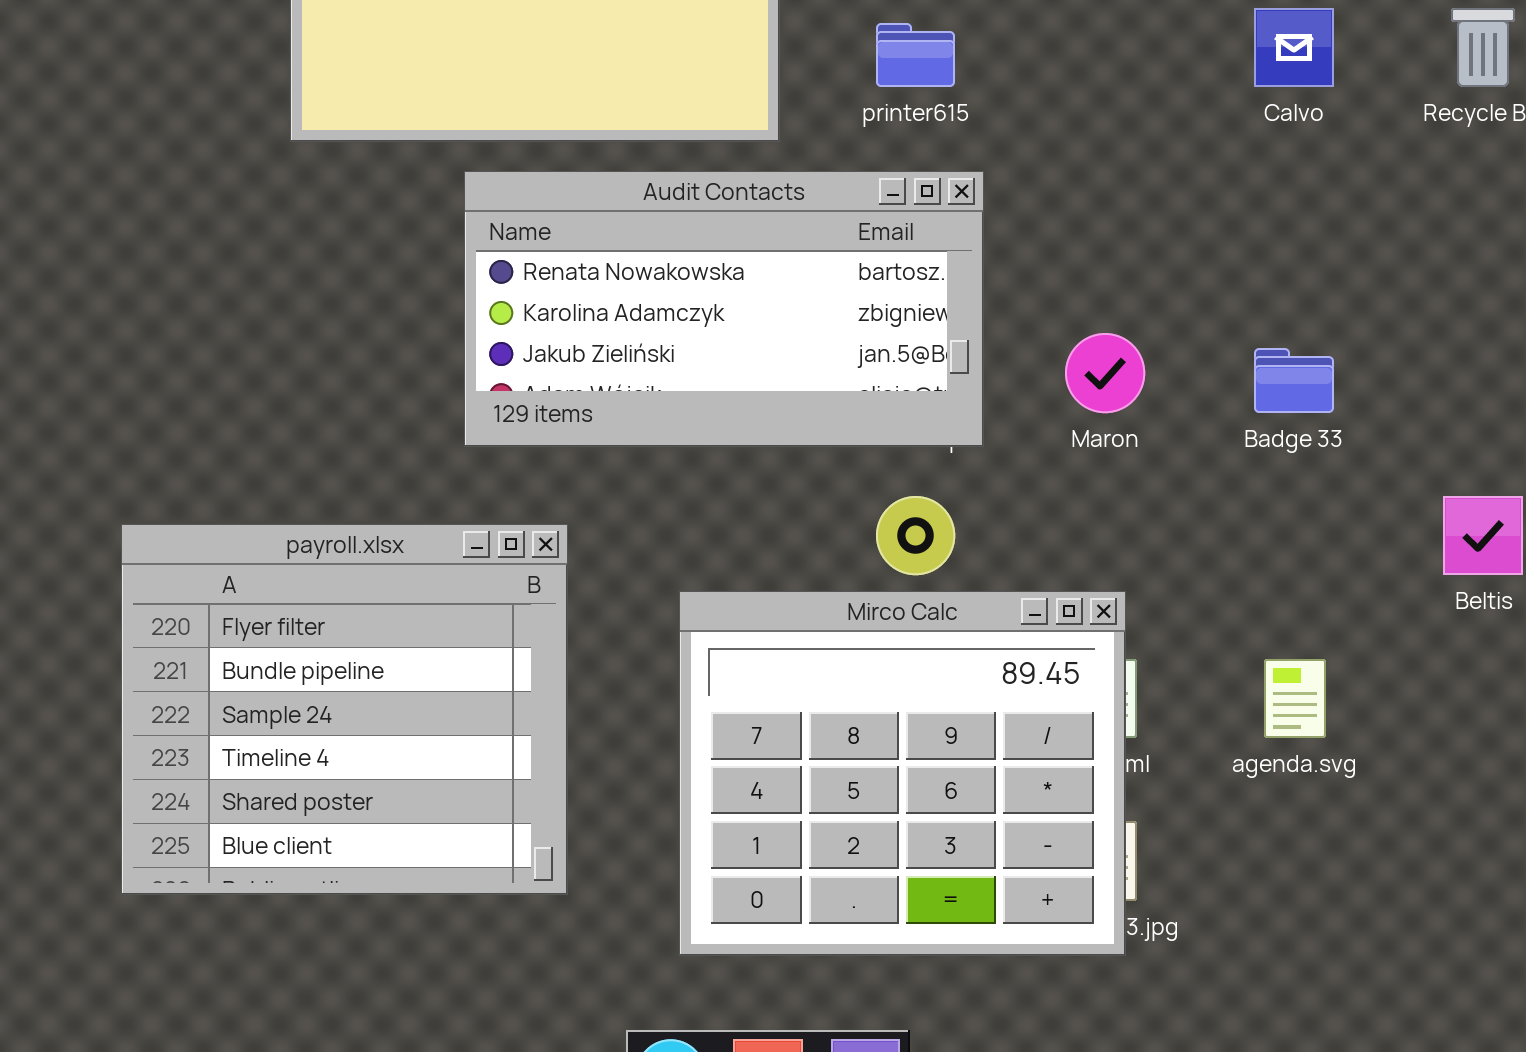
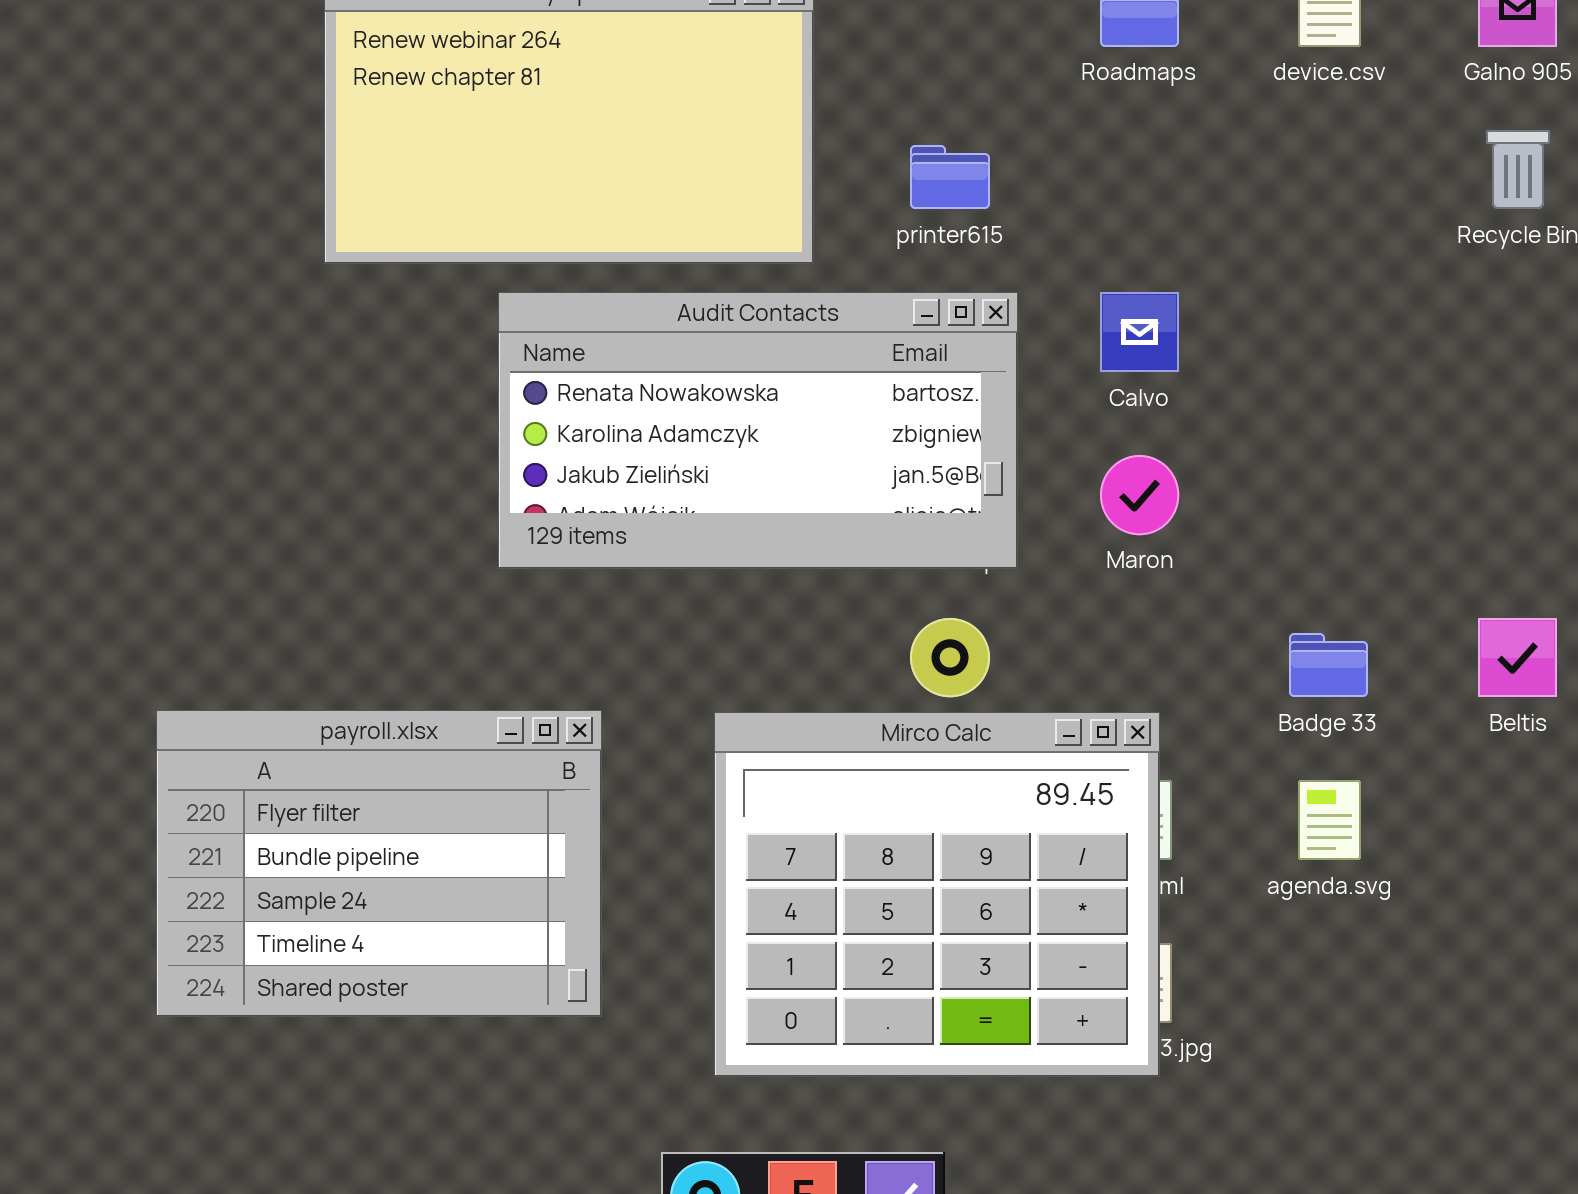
Calvo: [1254,8,1334,87] -> [1100,292,1179,372], moved
Badge 33: [1254,348,1334,413] -> [1289,633,1368,697], moved
payroll.xlsx: [121,524,568,895] -> [156,710,602,1017], resized

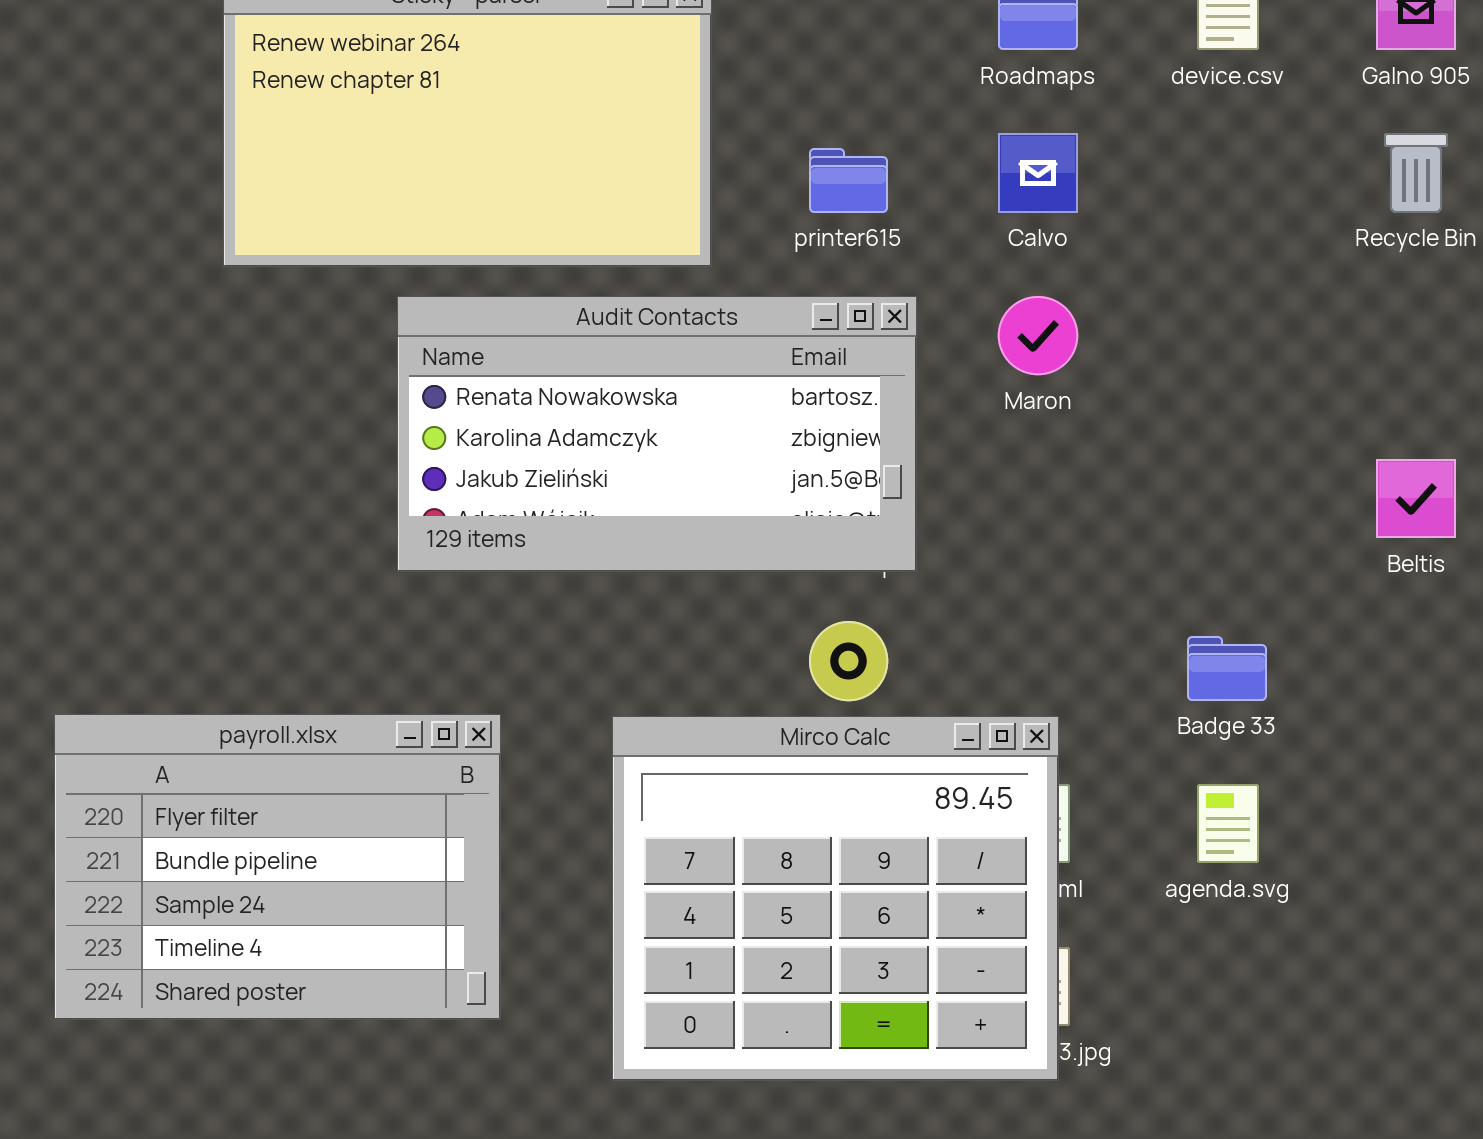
Calvo: [1100,292,1179,372] -> [998,133,1078,213], moved
Maron: [1100,455,1179,535] -> [998,296,1078,375], moved
Beltis: [1478,618,1557,697] -> [1376,459,1456,538], moved

